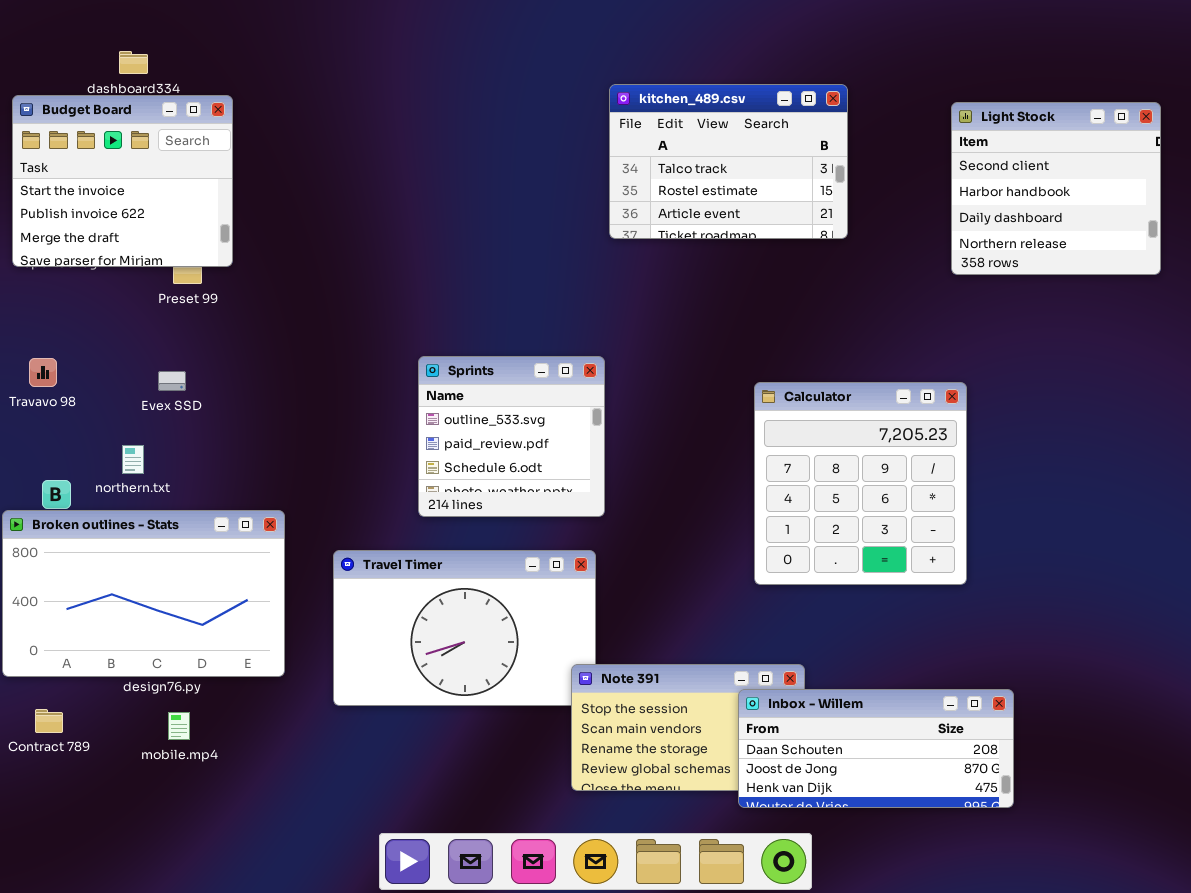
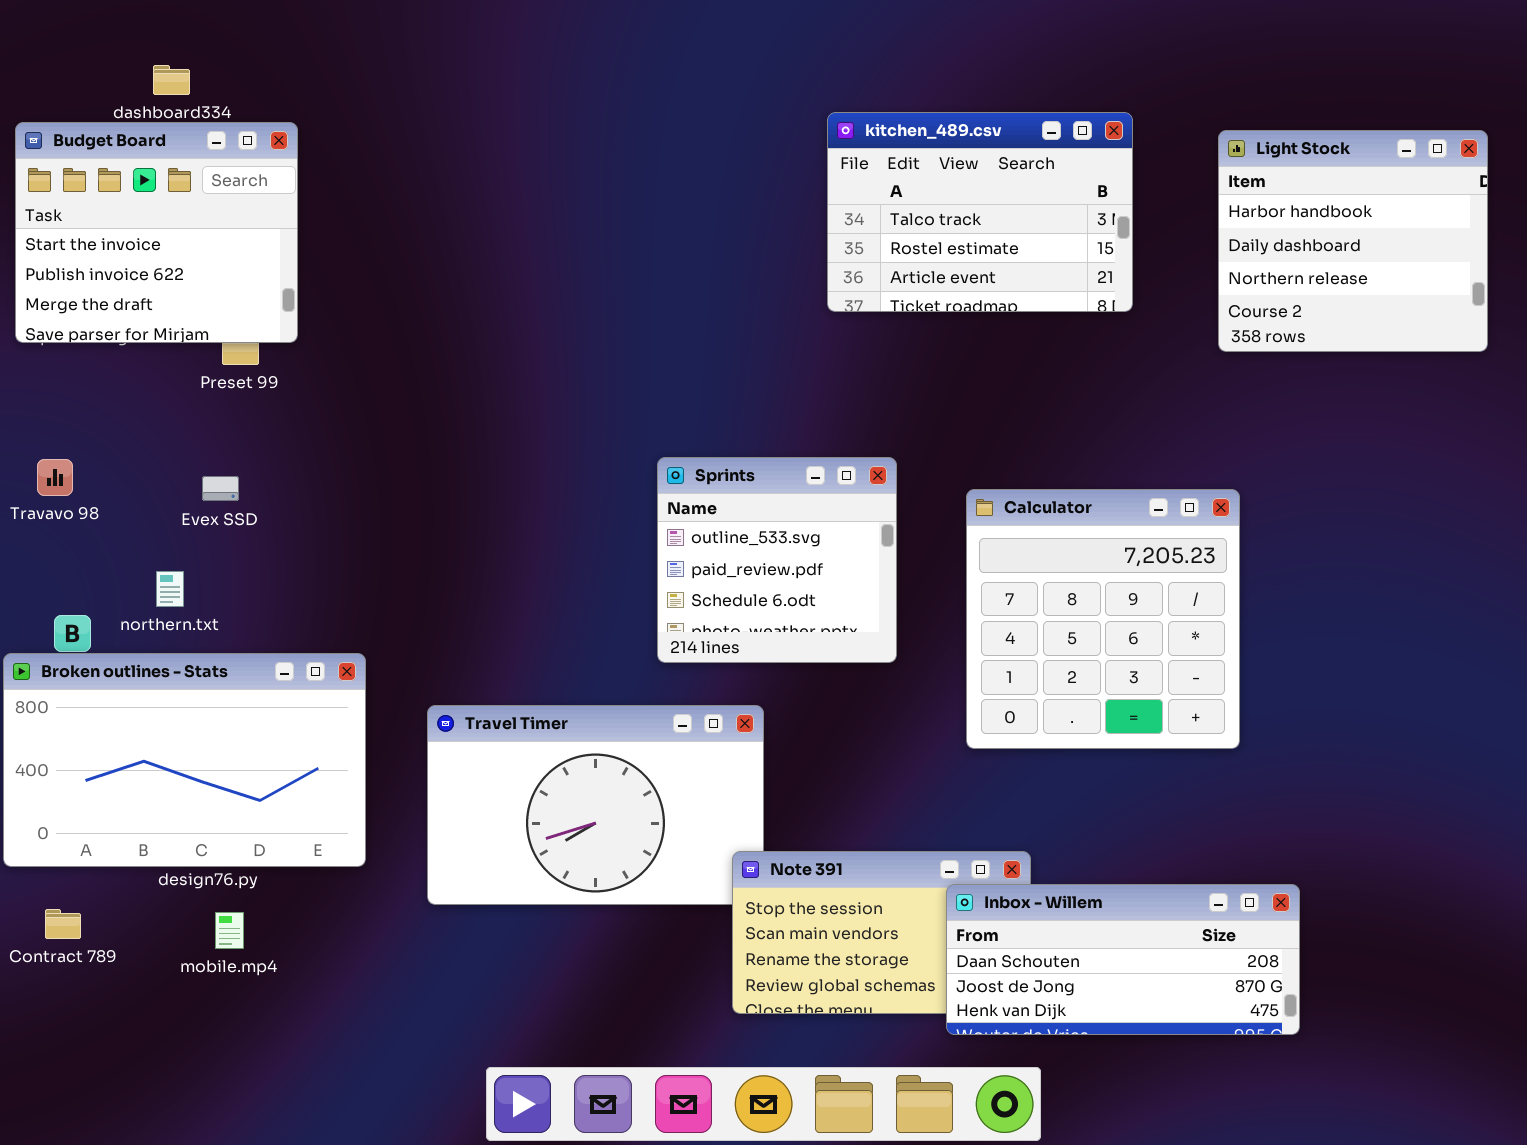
kitchen_489.csv: [609,84,848,239] -> [827,112,1133,312], moved
Light Stock: [951,102,1161,275] -> [1218,130,1488,352], scrolled down 1 row
Sprints: [418,356,605,517] -> [657,457,897,663], moved

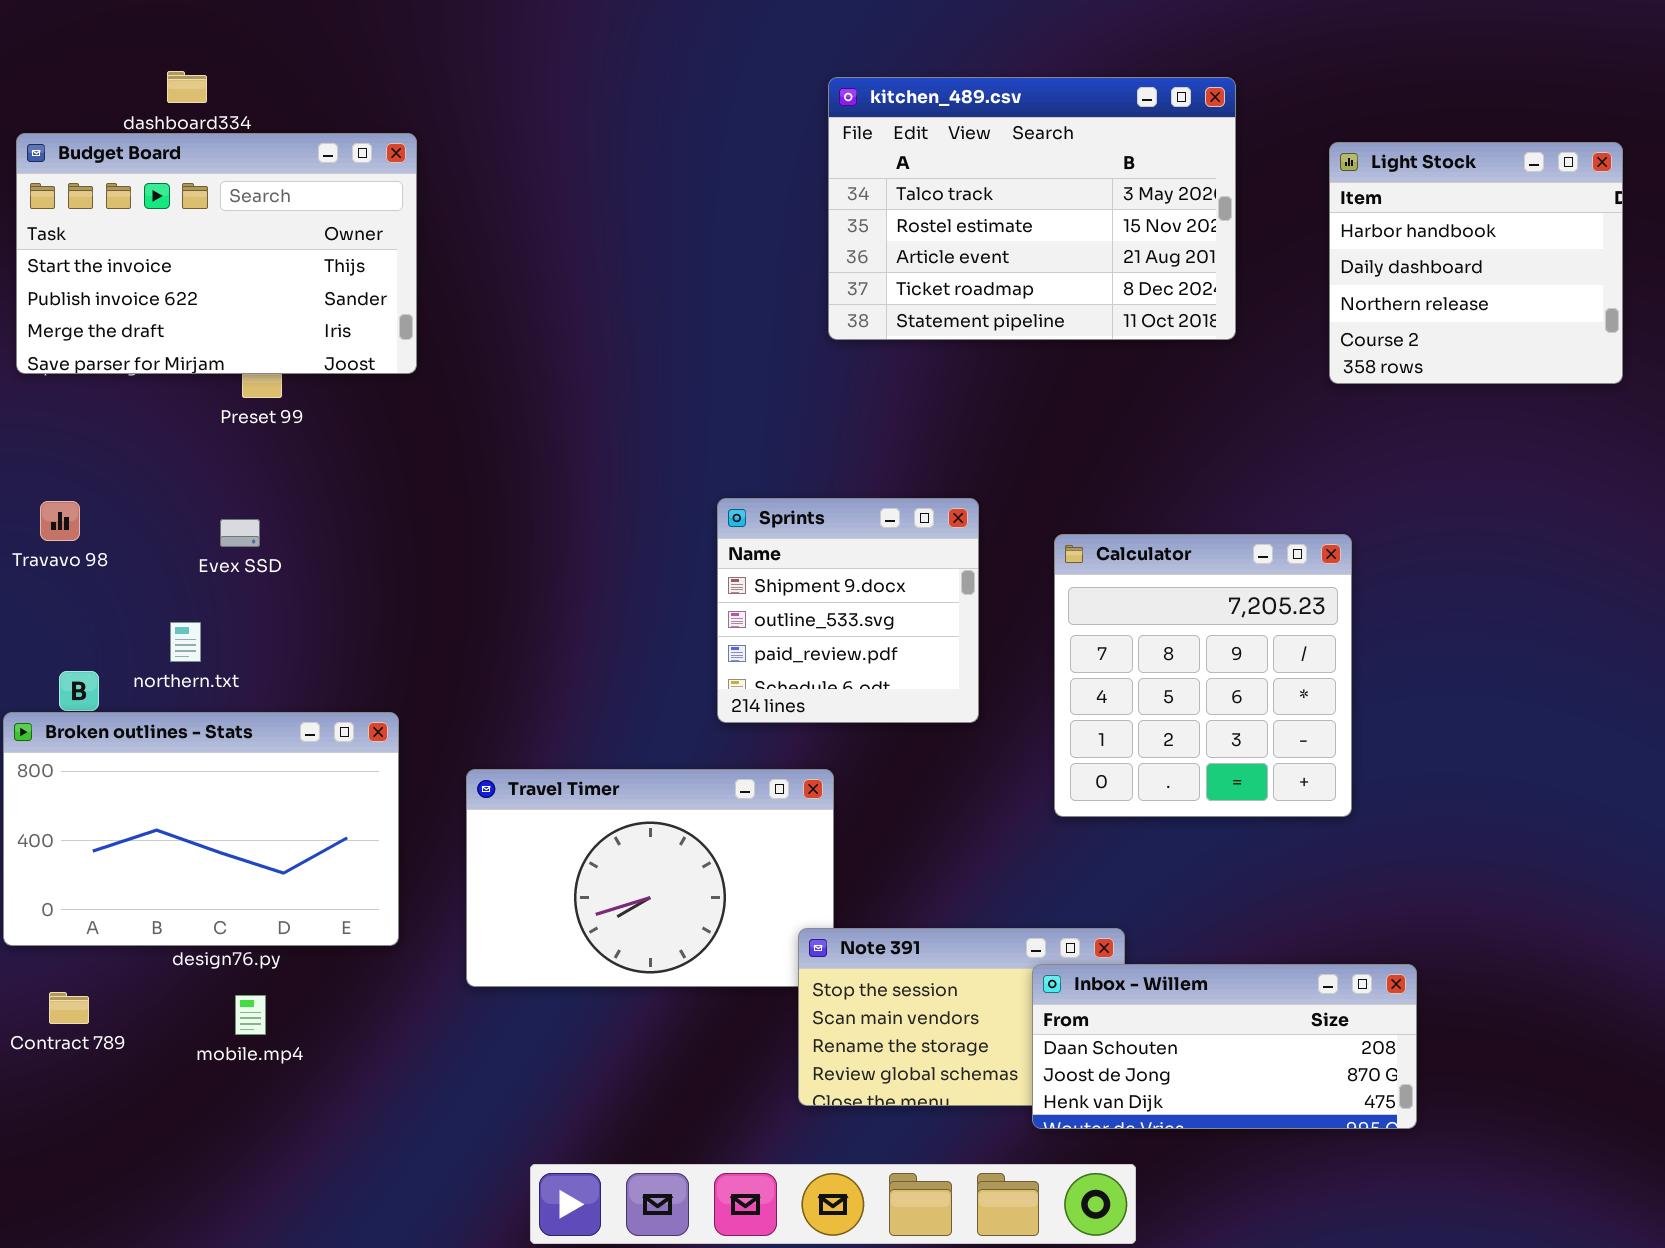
kitchen_489.csv: [827,112,1133,312] -> [828,77,1236,340], resized
Budget Board: [15,122,298,343] -> [16,133,417,374], resized
Sprints: [657,457,897,663] -> [717,498,979,723], scrolled up 1 row

